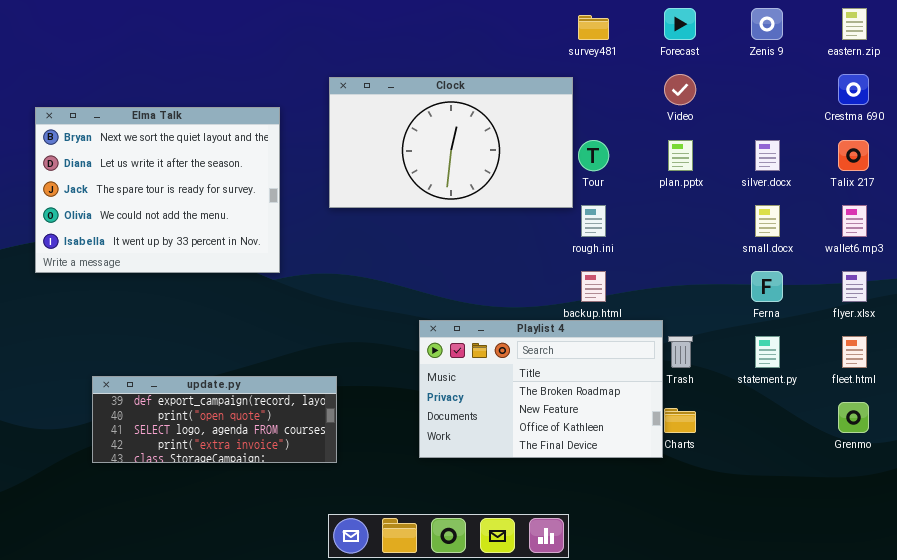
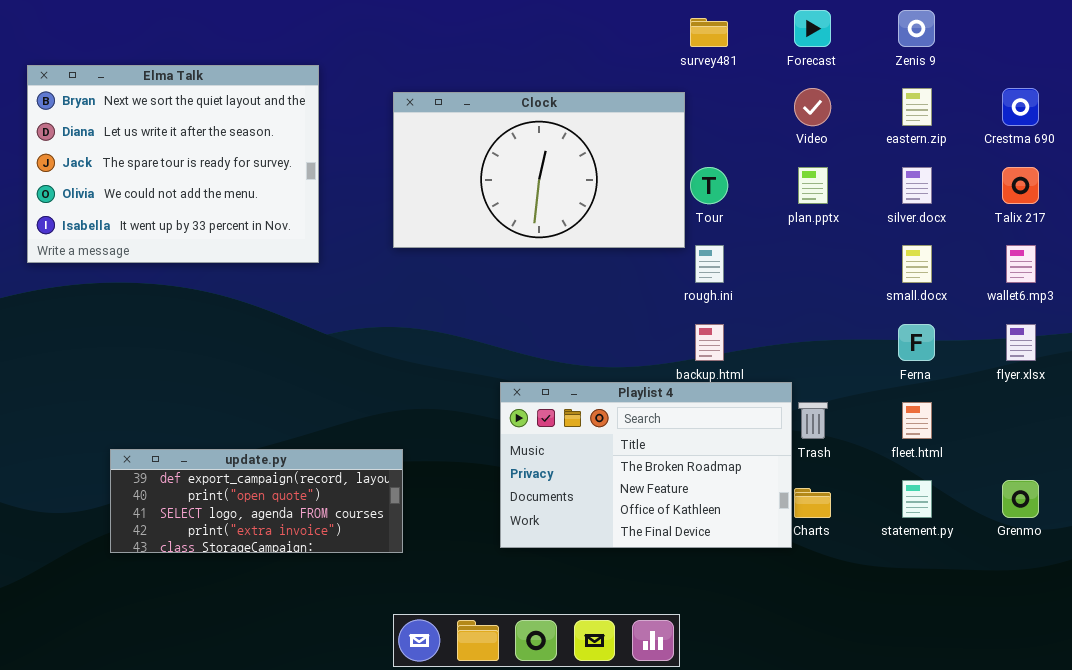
eastern.zip: [842,8,867,40] -> [902,88,932,126], moved
Elma Talk: [35,107,280,273] -> [27,65,319,263], moved
statement.py: [755,336,780,368] -> [902,480,932,518], moved
fleet.html: [842,336,867,368] -> [902,402,932,439], moved

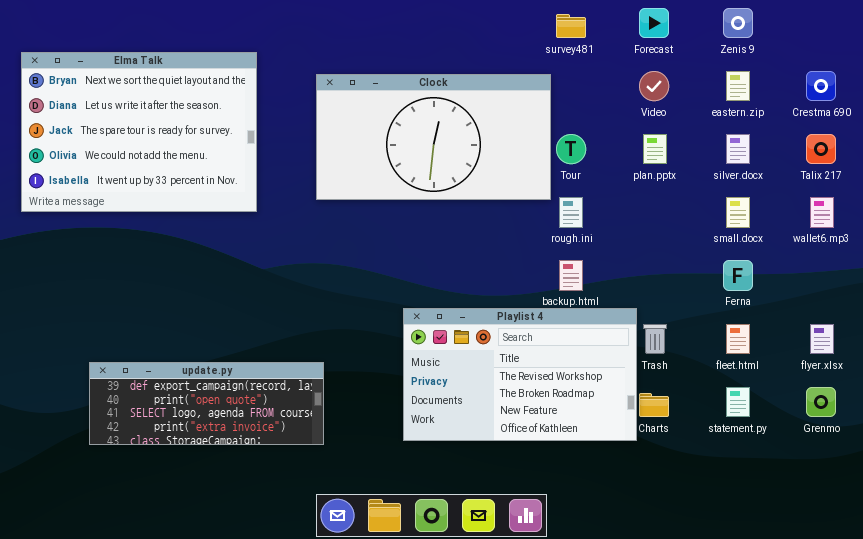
flyer.xlsx: [1006,324,1036,361] -> [810,324,834,354], moved
Playlist 4: [500,382,792,548] -> [403,308,637,441], scrolled up 1 row

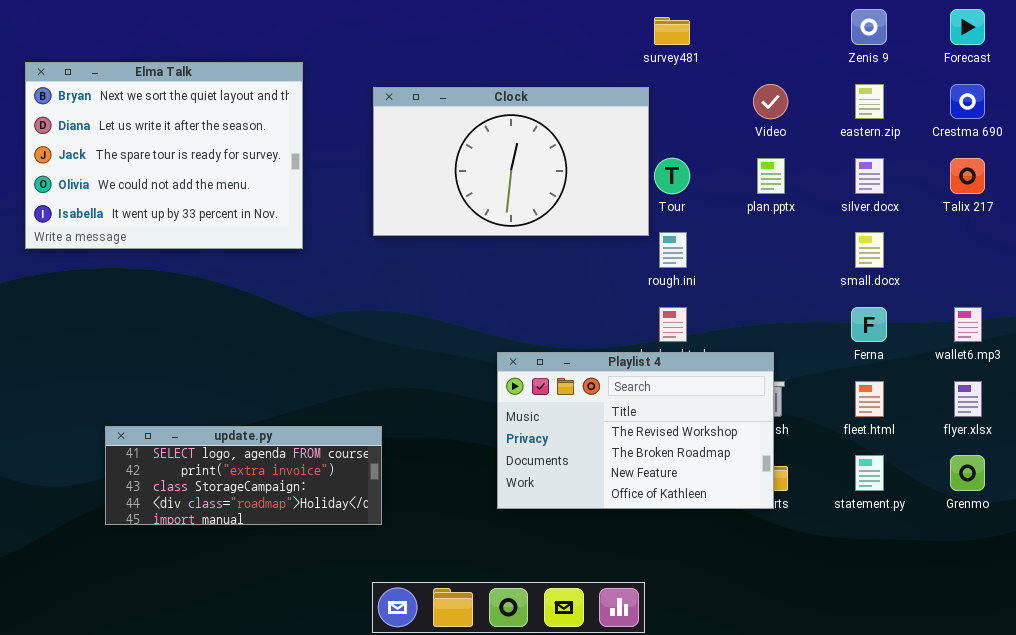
Forecast: [639,8,669,38] -> [950,9,985,45], moved
wallet6.mp3: [810,197,834,228] -> [954,307,982,342], moved
Playlist 4: [403,308,637,441] -> [497,352,774,509], moved
update.py: [89,362,324,445] -> [105,426,382,525], scrolled down 2 rows

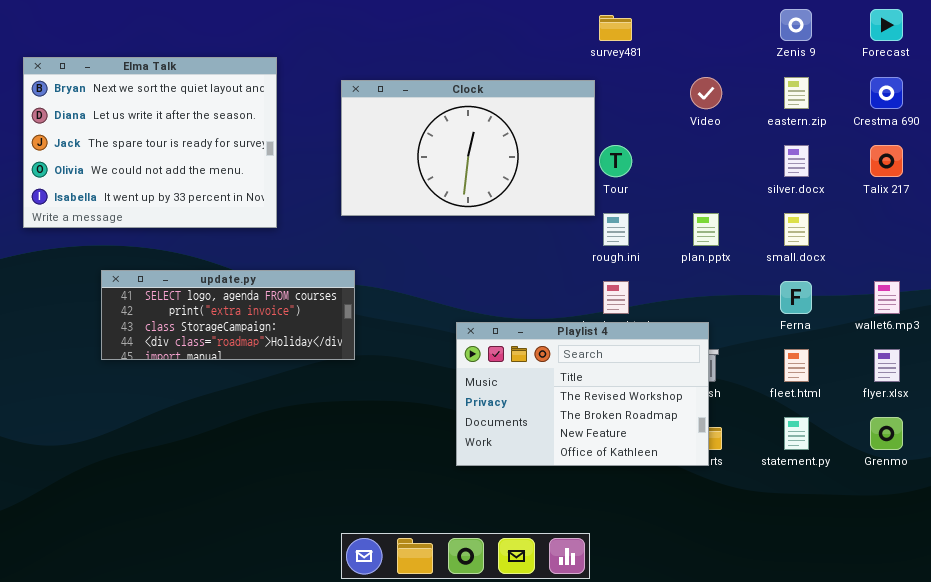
plan.pptx: [757,158,785,194] -> [693,213,719,246], moved
update.py: [105,426,382,525] -> [101,270,355,360], moved

